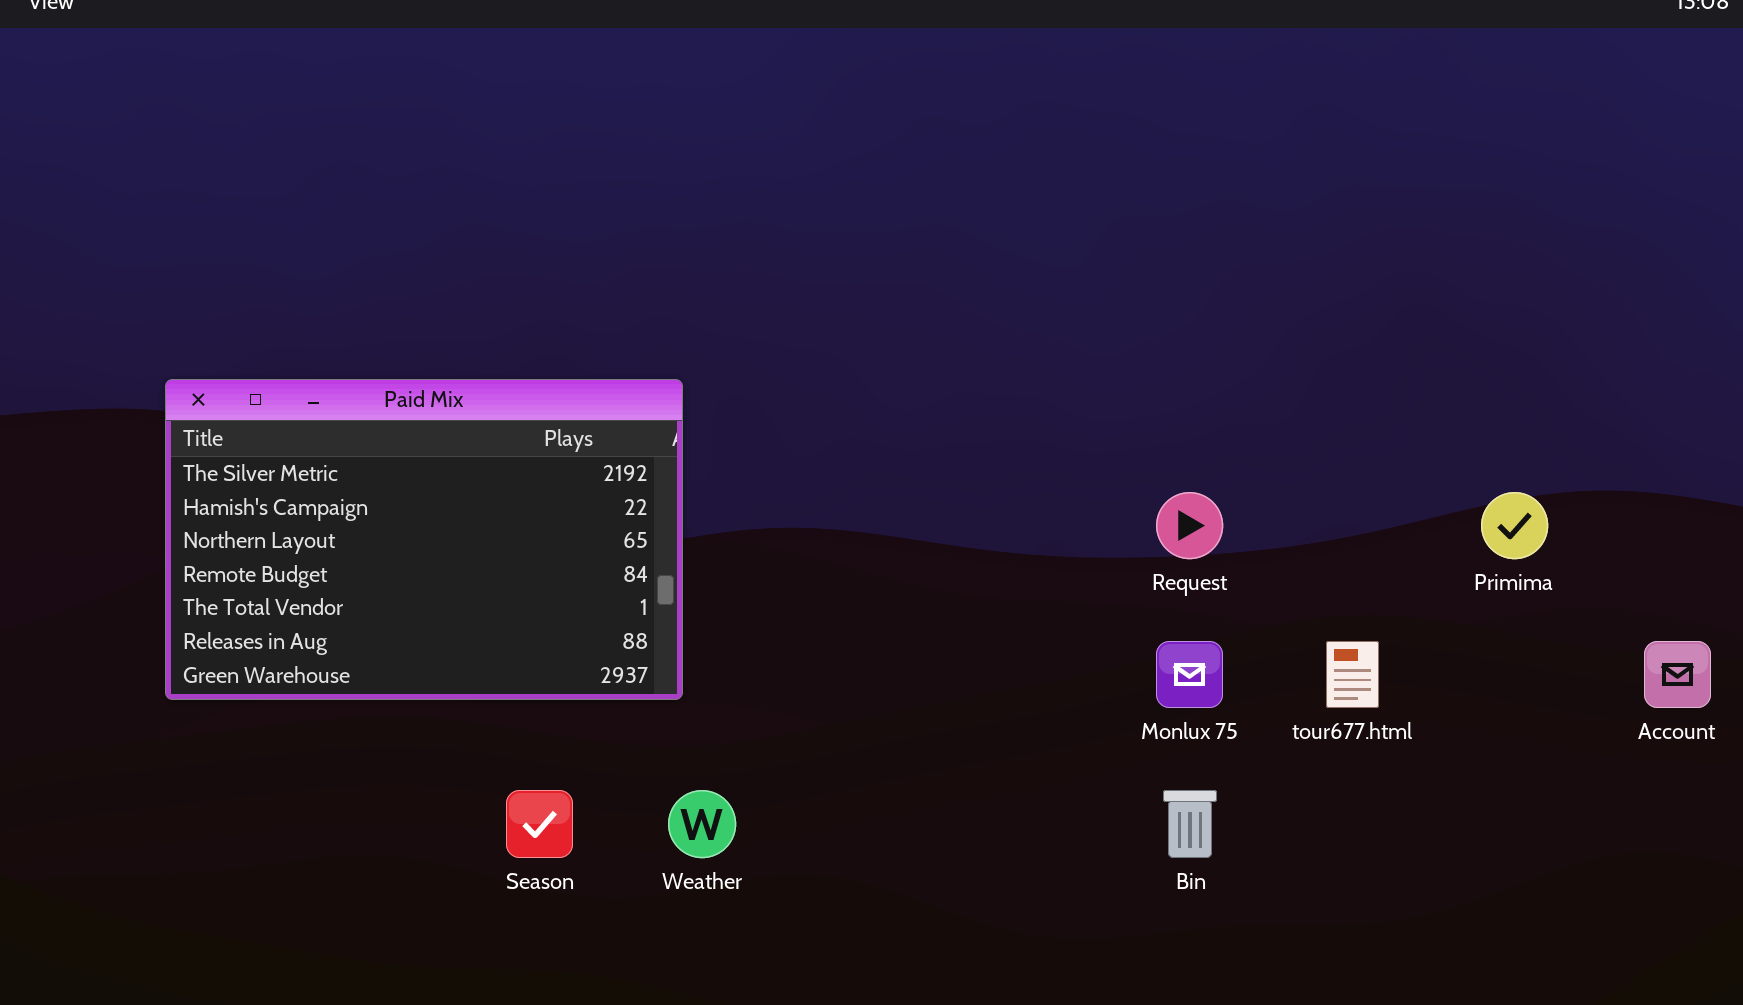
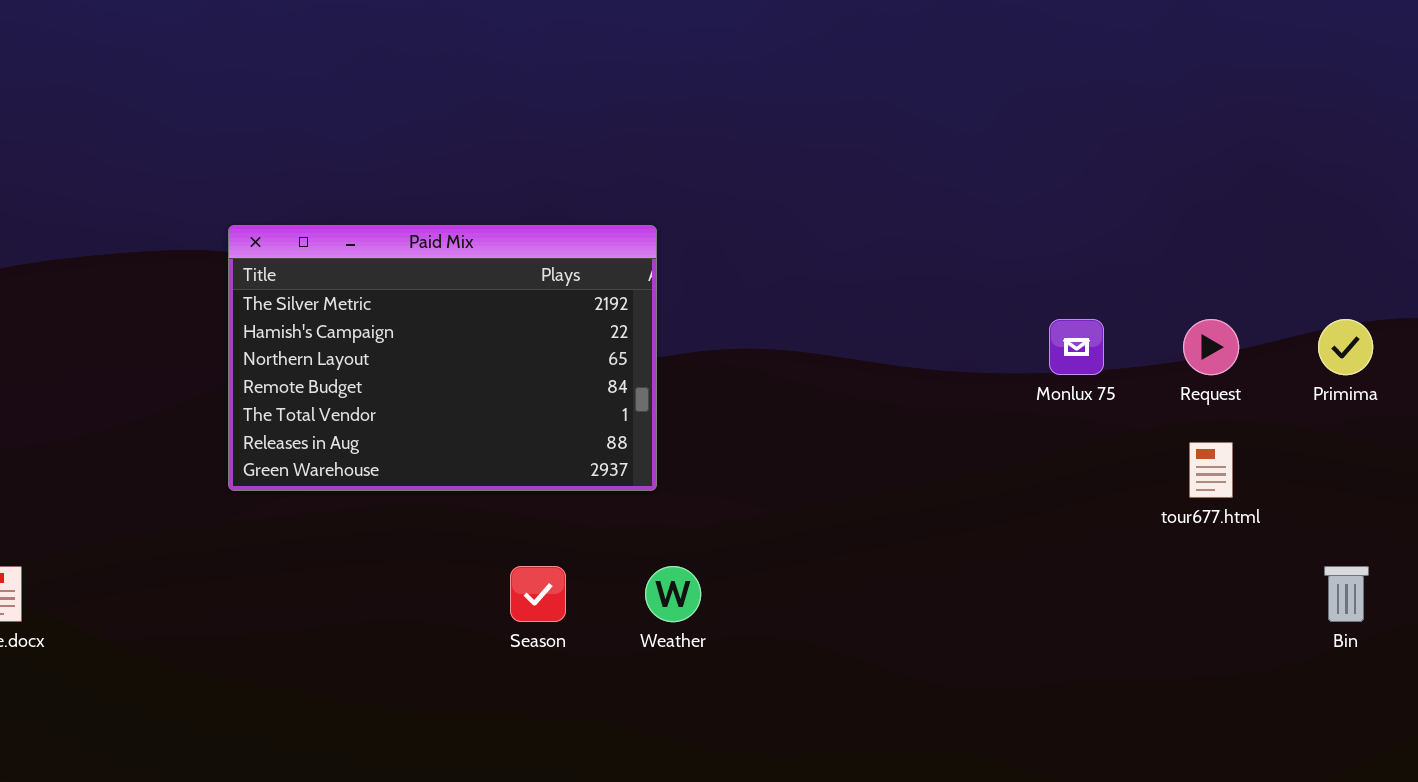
Request: [1156,492,1223,559] -> [1183,319,1239,375], moved
Monlux 75: [1156,641,1223,708] -> [1049,319,1104,375], moved
Bin: [1163,790,1217,858] -> [1324,566,1369,622], moved

